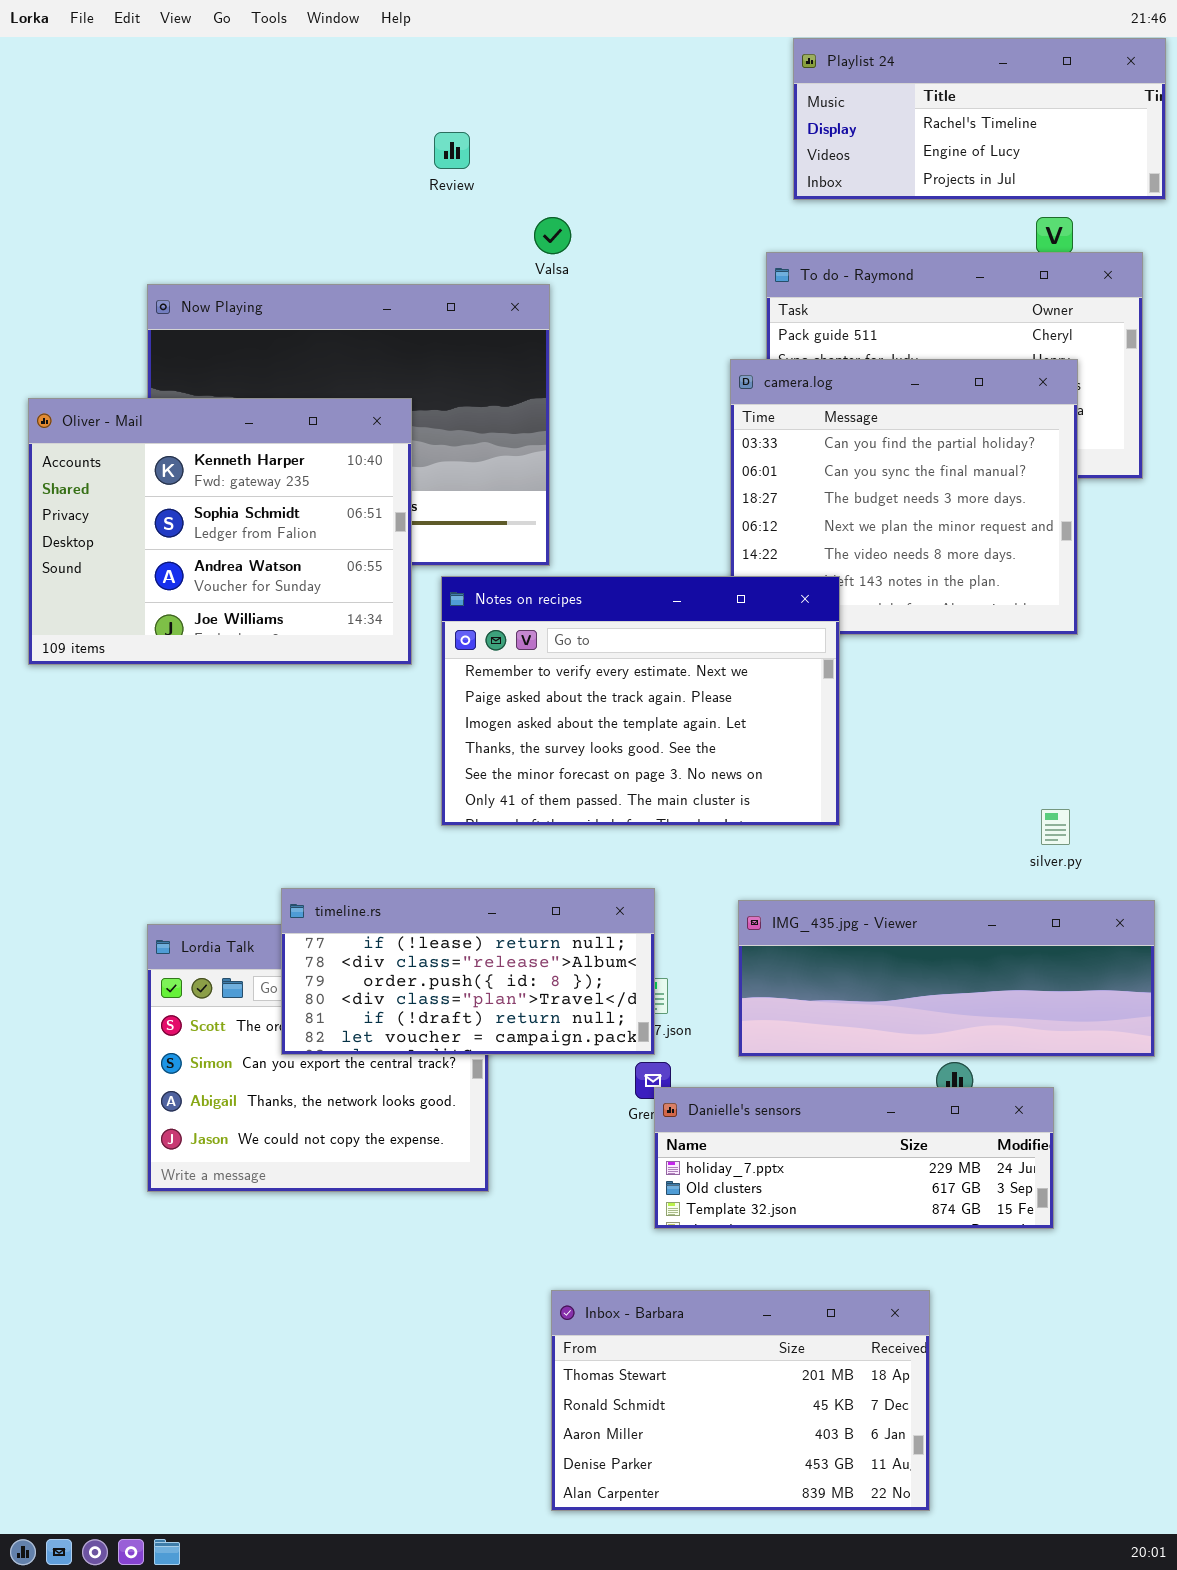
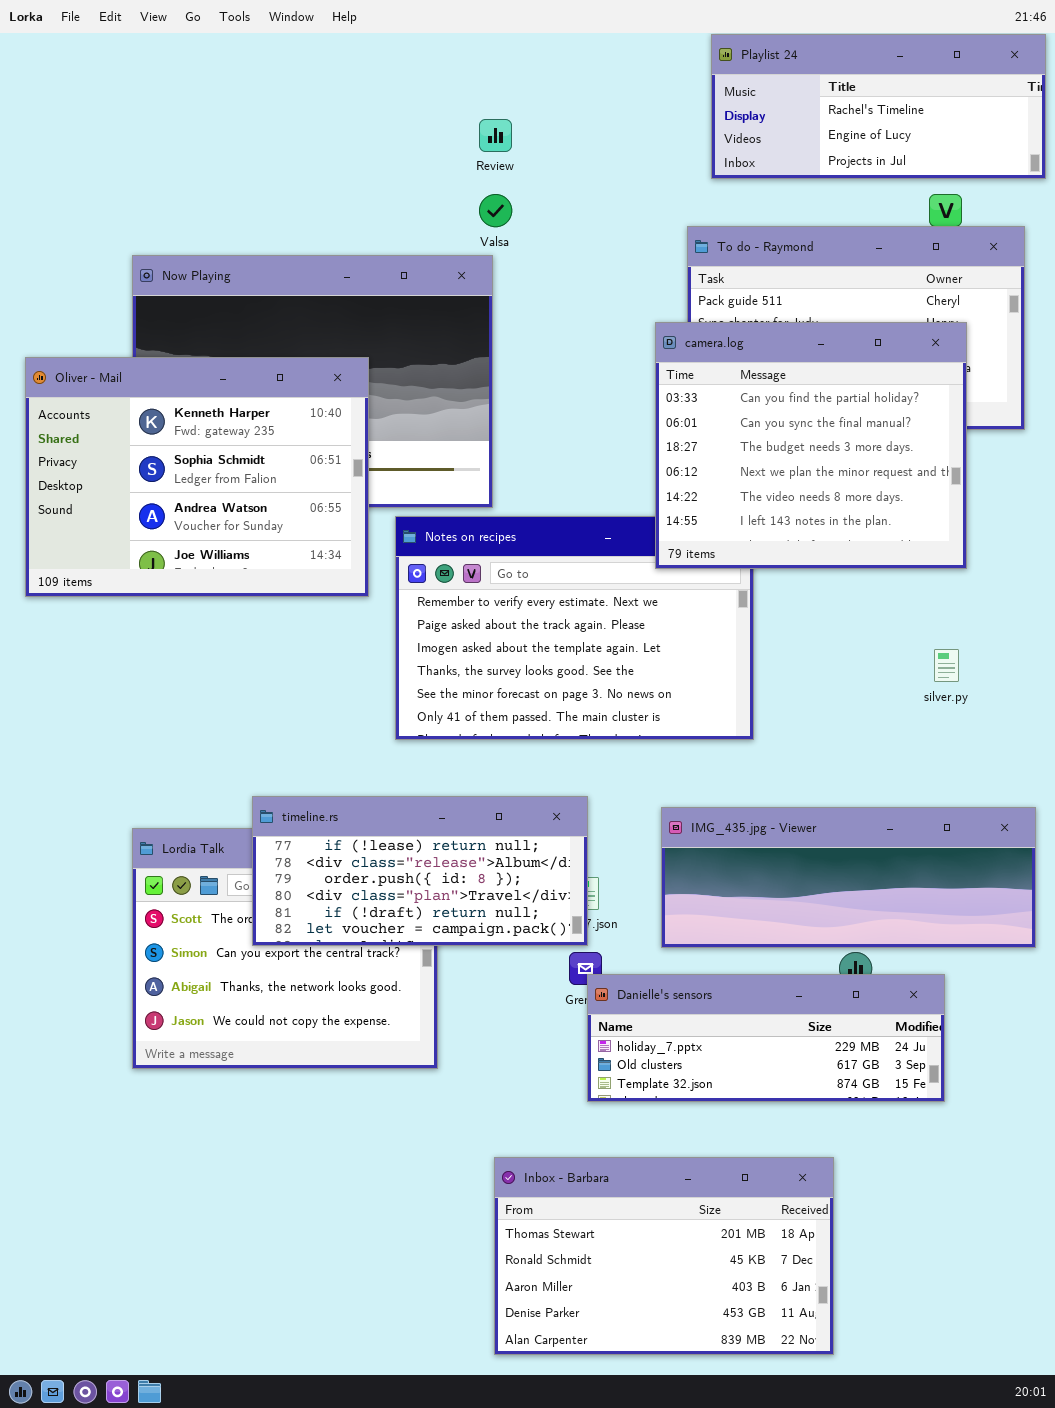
Review: [434,132,470,169] -> [479,119,512,152], moved
camera.log: [730,359,1078,635] -> [655,322,967,569], raised
silver.py: [1041,809,1070,845] -> [934,649,959,682], moved

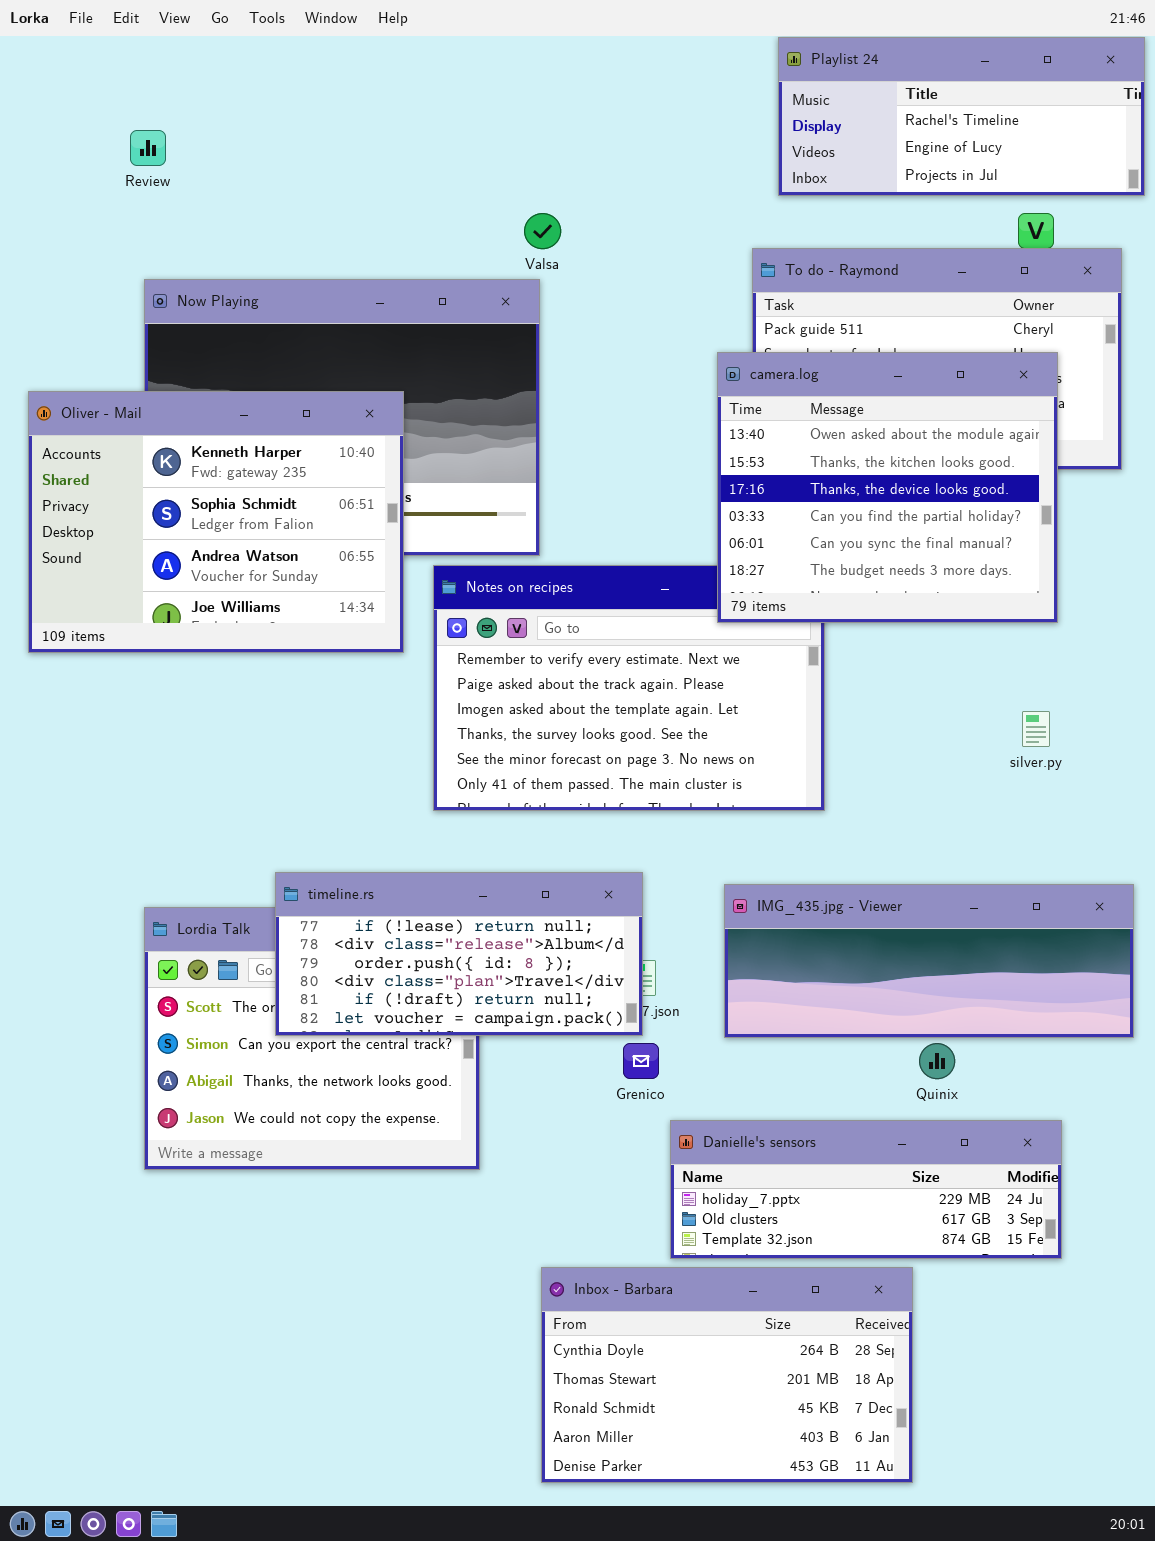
Review: [479,119,512,152] -> [130,130,166,166], moved
camera.log: [655,322,967,569] -> [717,352,1058,623], scrolled up 3 rows
Danielle's sensors: [587,974,945,1102] -> [670,1120,1062,1259], moved
Inbox - Barbara: [494,1157,834,1355] -> [541,1267,913,1483], scrolled up 1 row

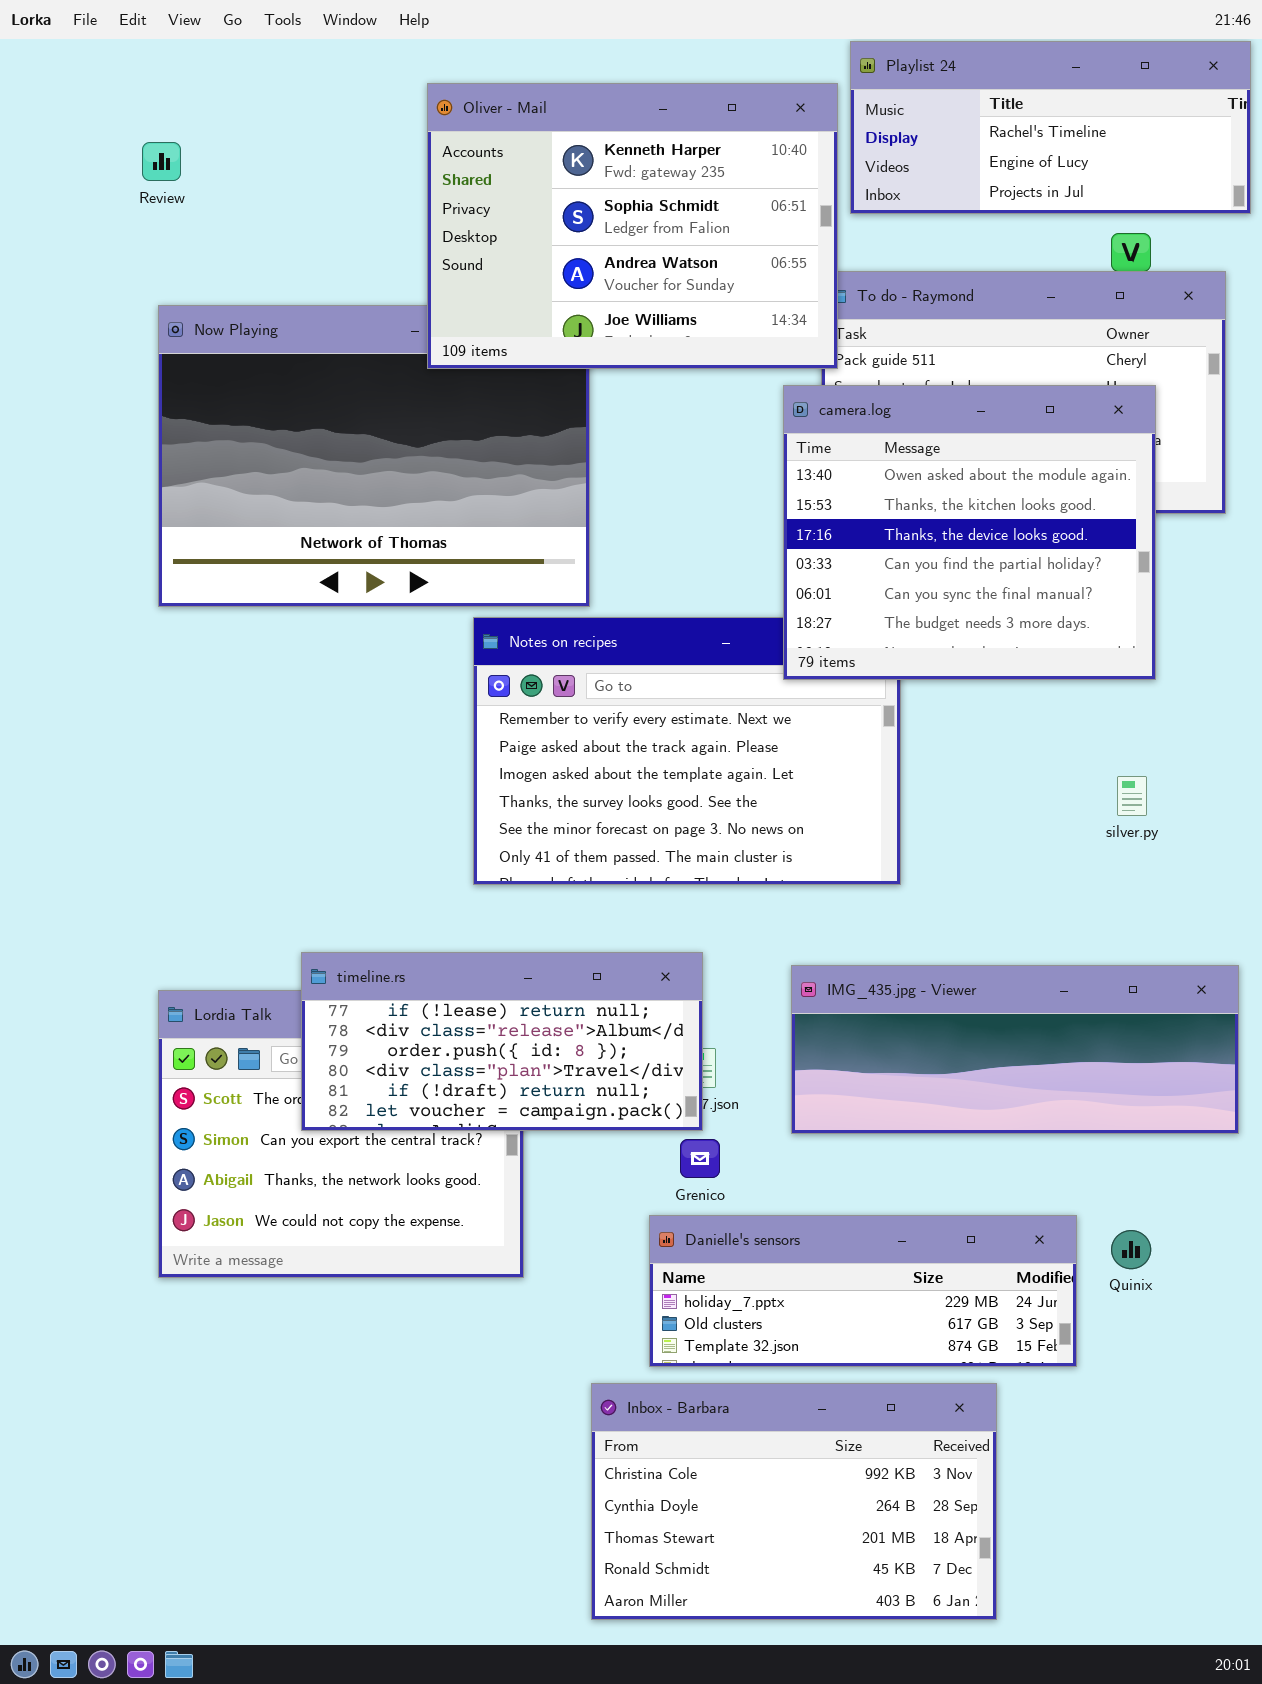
Oliver - Mail: [28,391,404,653] -> [427,83,838,369], moved
Quinix: [919,1043,955,1079] -> [1111,1230,1151,1269], moved
Danielle's sensors: [670,1120,1062,1259] -> [649,1215,1077,1367], moved
Inbox - Barbara: [541,1267,913,1483] -> [591,1383,997,1620], scrolled up 1 row

